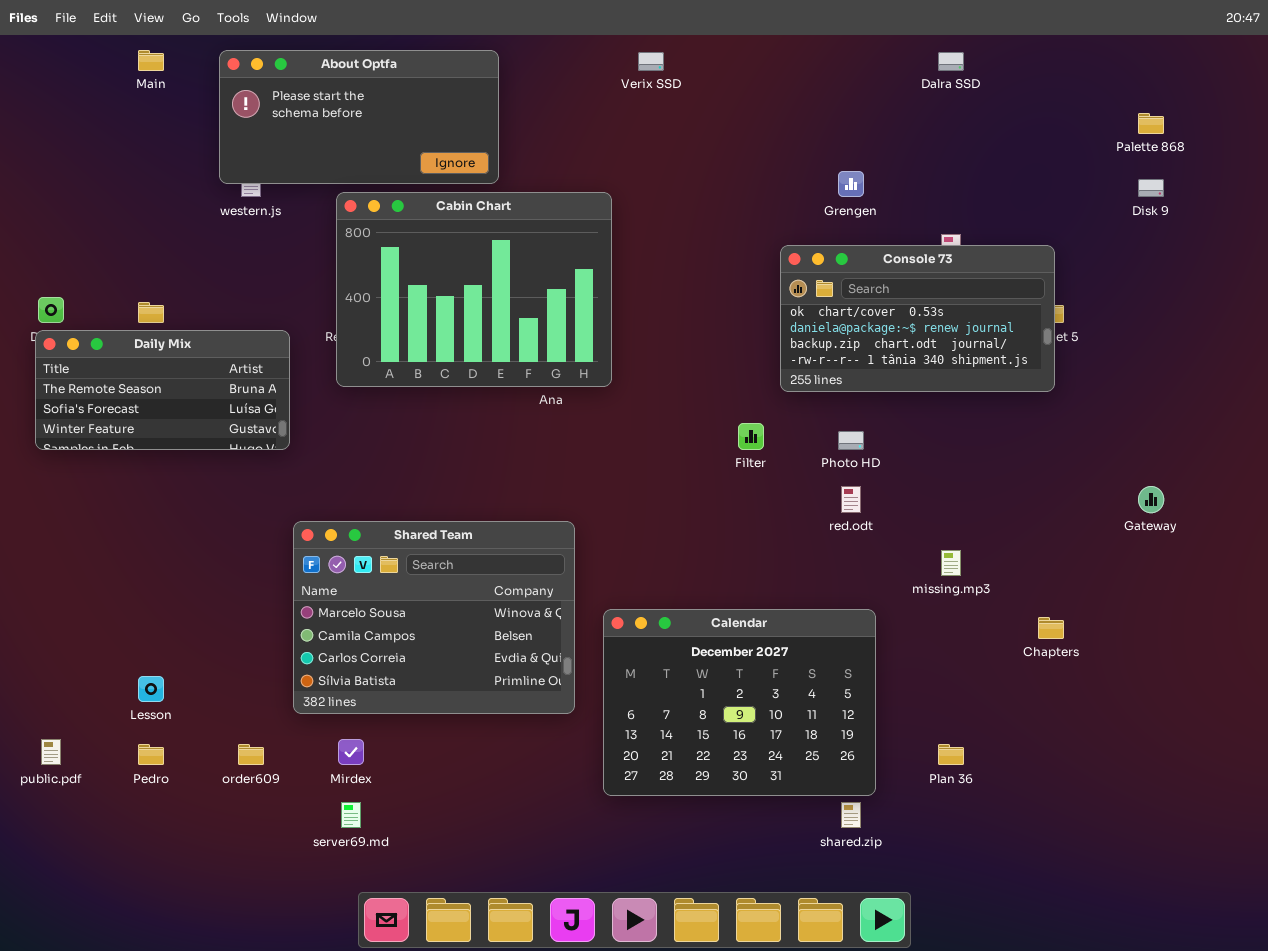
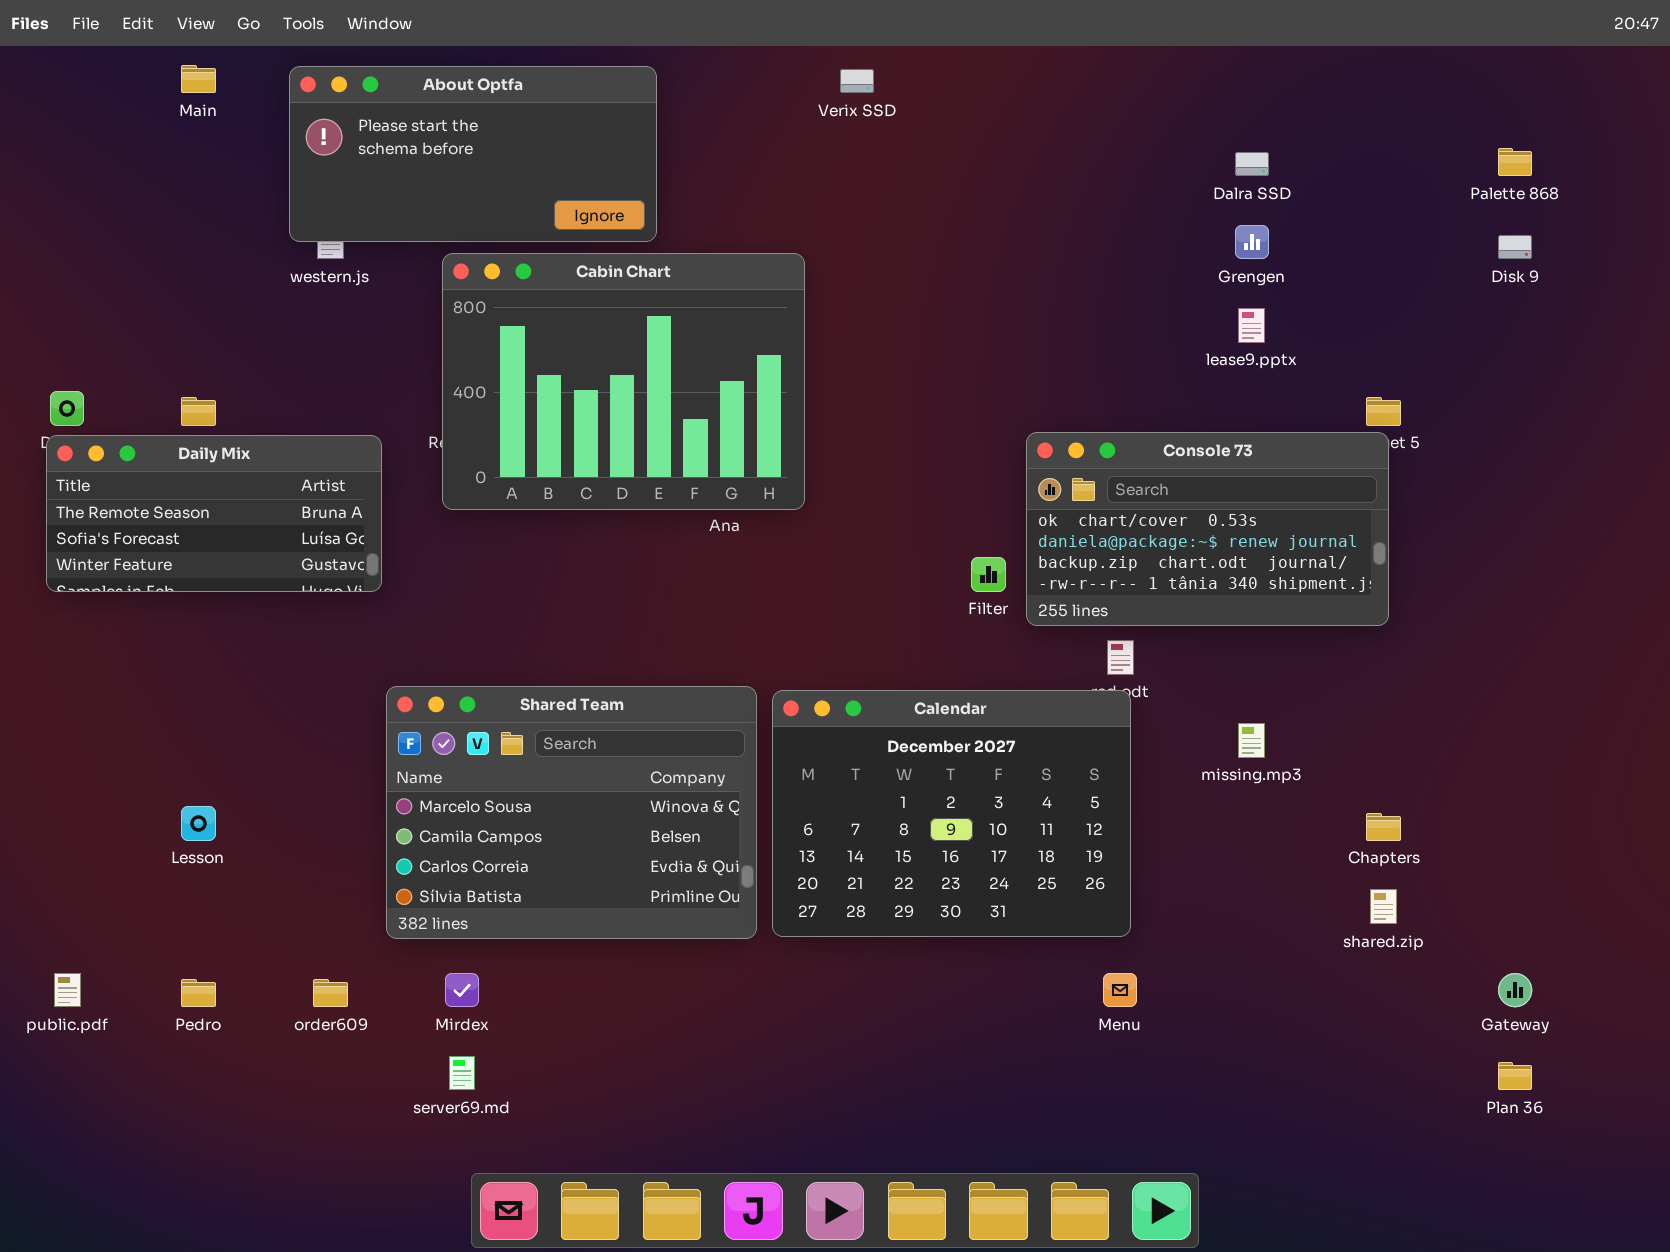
Dalra SSD: [938,52,964,71] -> [1235,152,1269,176], moved
Grengen: [838,171,864,197] -> [1235,225,1269,259], moved
Console 73: [780,245,1055,392] -> [1026,432,1389,626], moved
Gateway: [1138,486,1164,513] -> [1498,973,1532,1007], moved
Calendar: [603,609,876,796] -> [772,690,1131,937], moved
Lesson: [138,676,164,702] -> [181,806,216,841], moved
Plan 36: [938,744,964,765] -> [1498,1062,1532,1090], moved
shared.zip: [841,802,861,828] -> [1370,889,1397,924], moved

